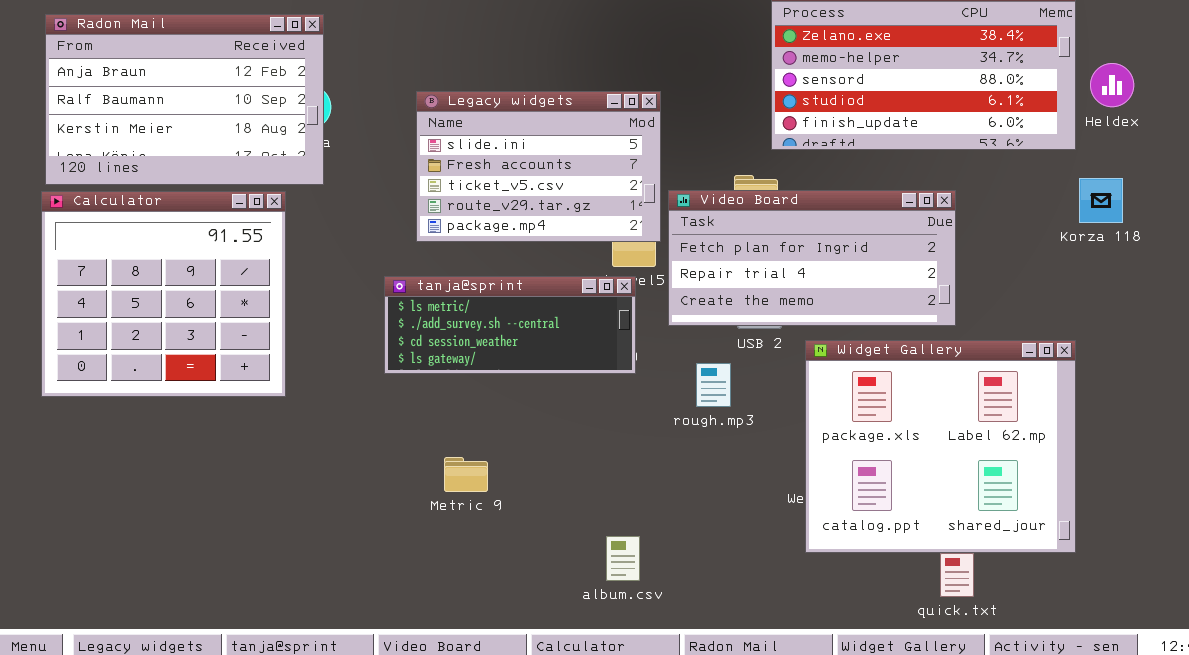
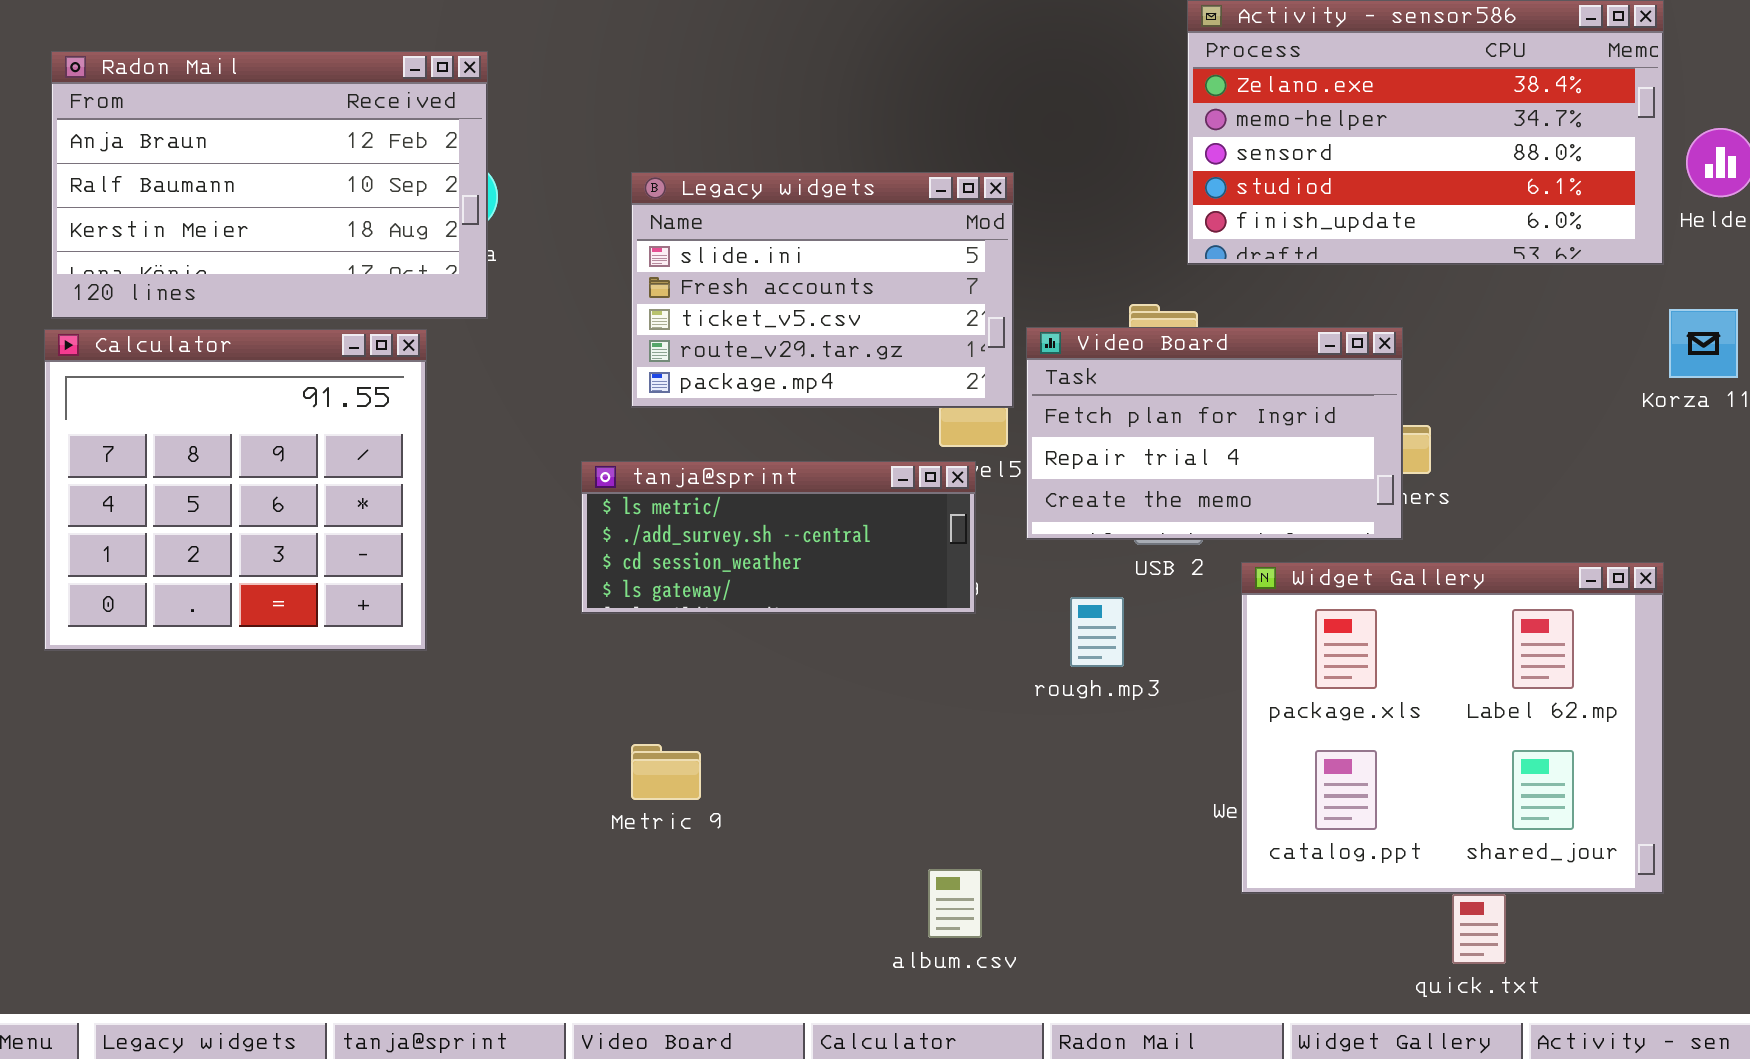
Video Board: [668,190,956,326] -> [1026,327,1403,540], resized
Metric 9: [444,457,488,492] -> [631,744,701,800], moved

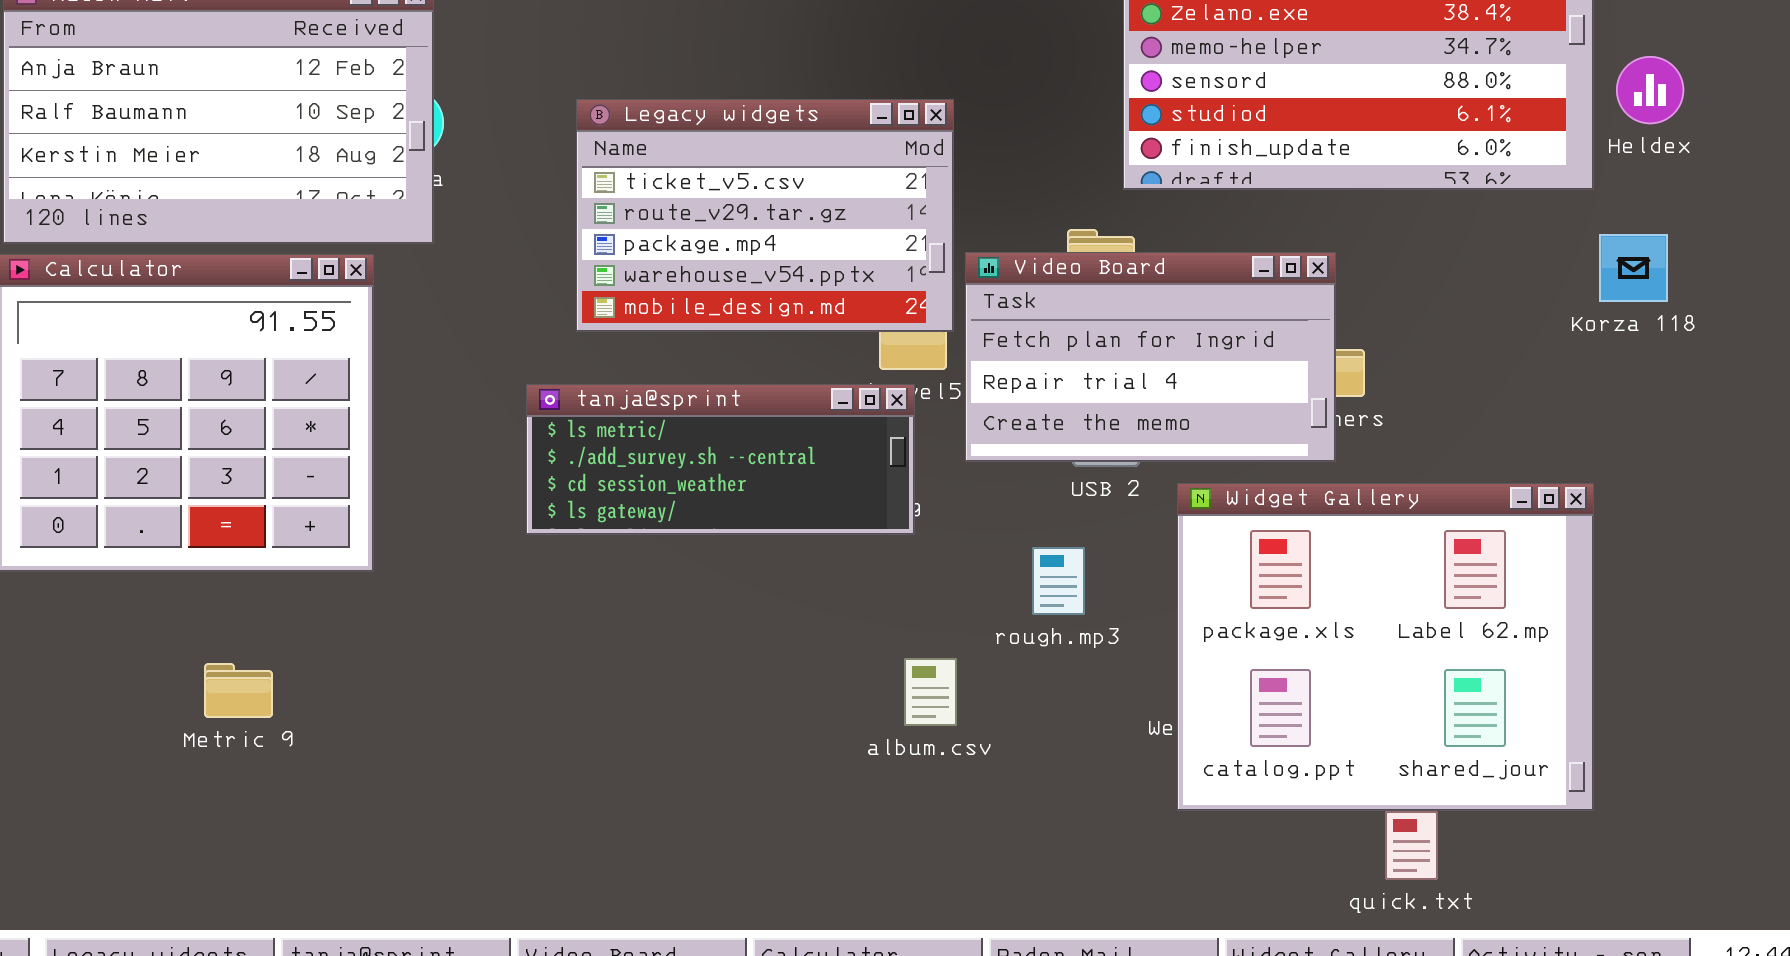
Legacy widgets: [631,172,1014,408] -> [576,99,954,332], scrolled down 2 rows
rough.mp3: [1070,597,1124,667] -> [1032,547,1085,615], moved
Metric 9: [631,744,701,800] -> [204,663,273,718], moved
album.csv: [928,869,982,938] -> [904,658,957,726], moved

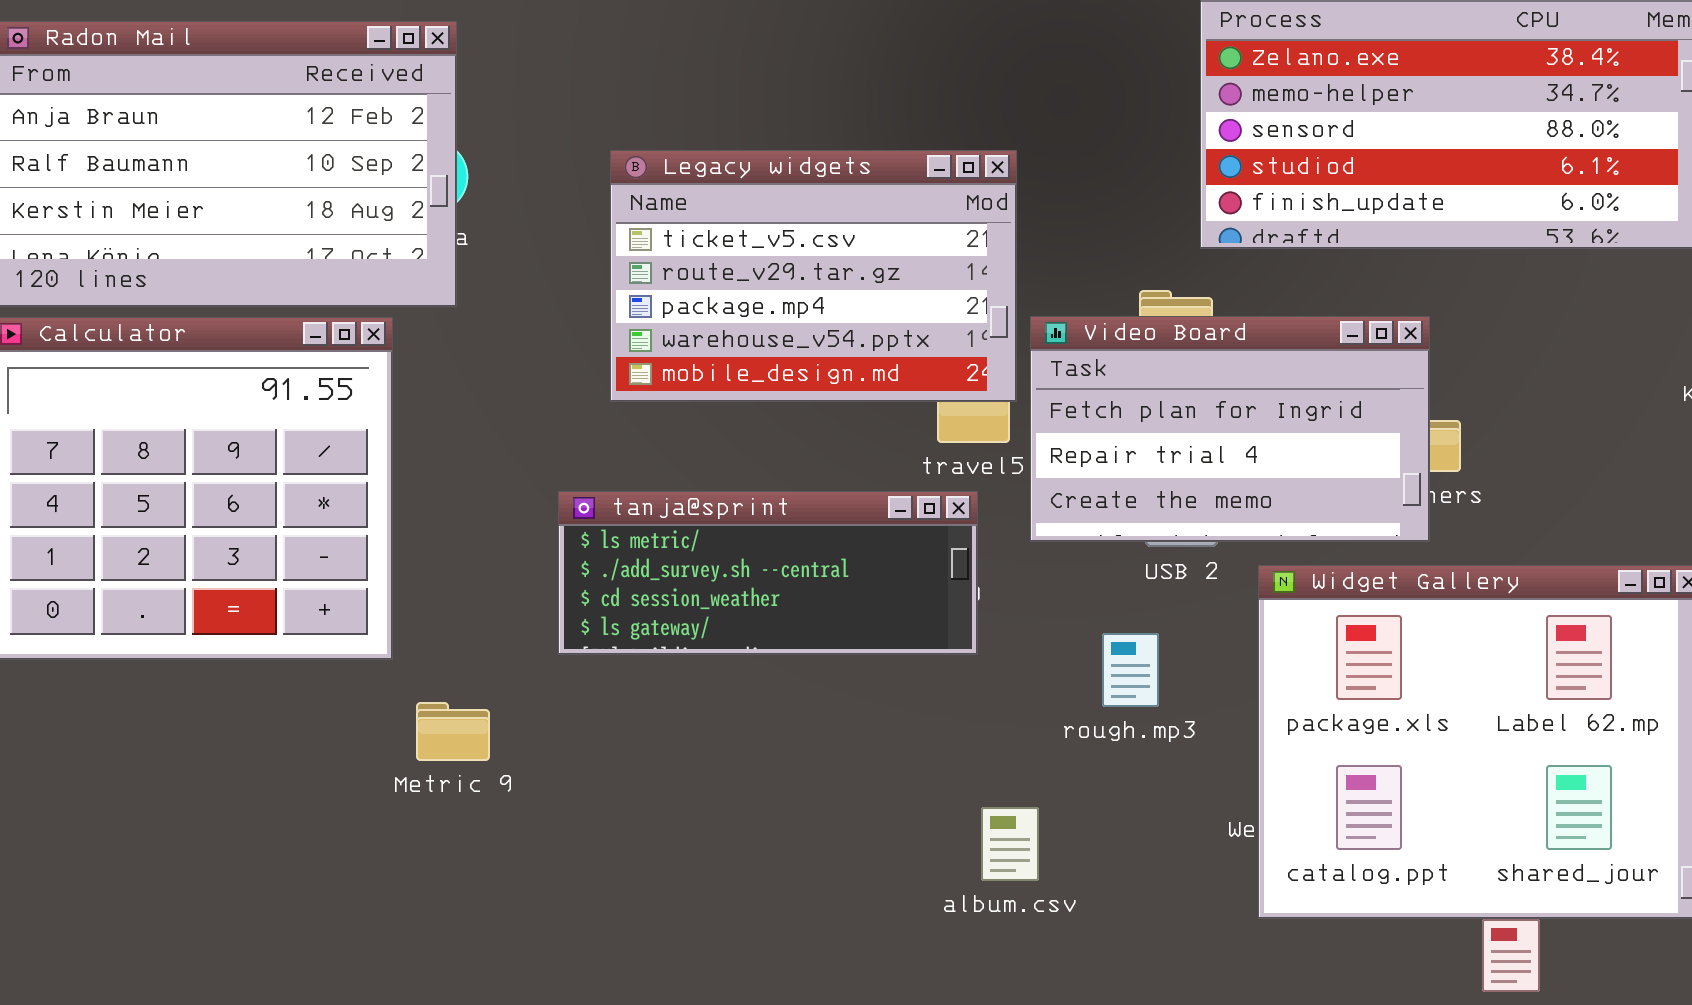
tanja@sprint: [526,384,915,535] -> [558,491,978,655], moved
album.csv: [904,658,957,726] -> [981,807,1039,881], moved
Metric 9: [204,663,273,718] -> [416,702,490,761], moved

